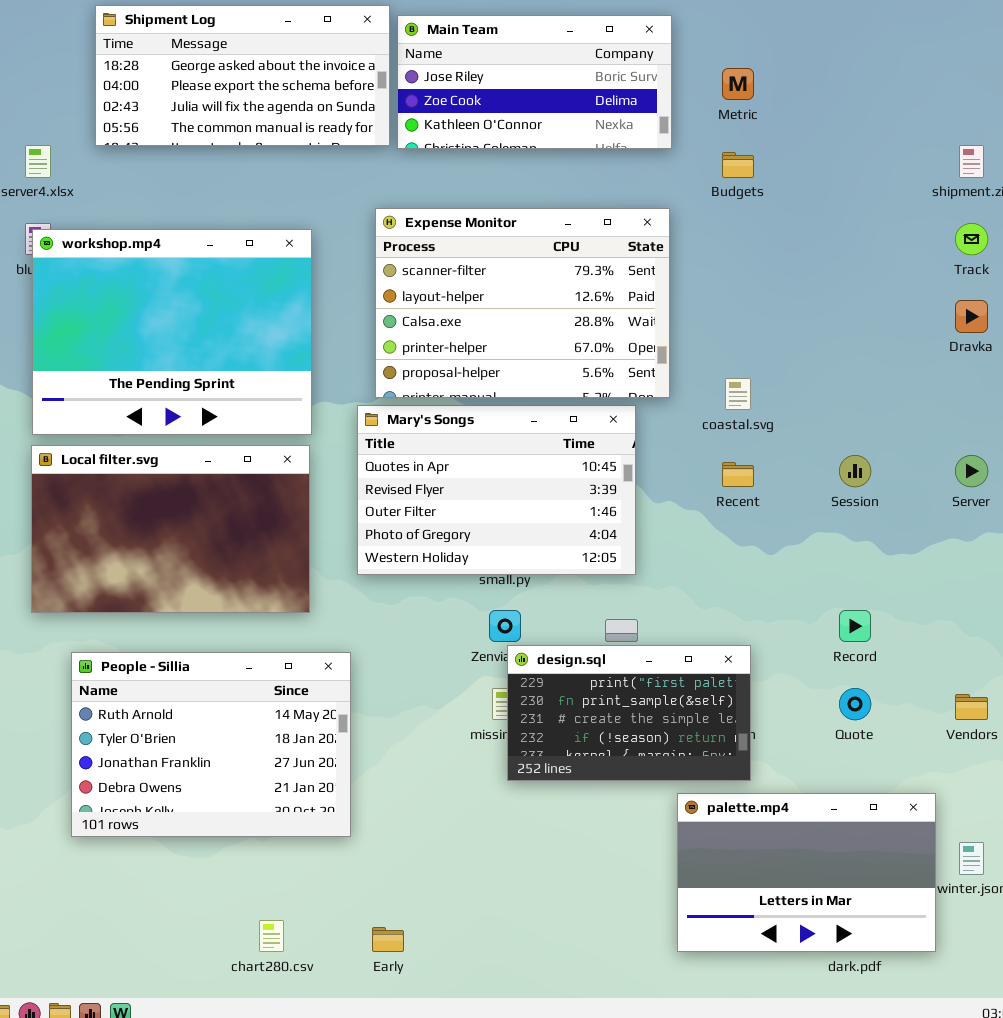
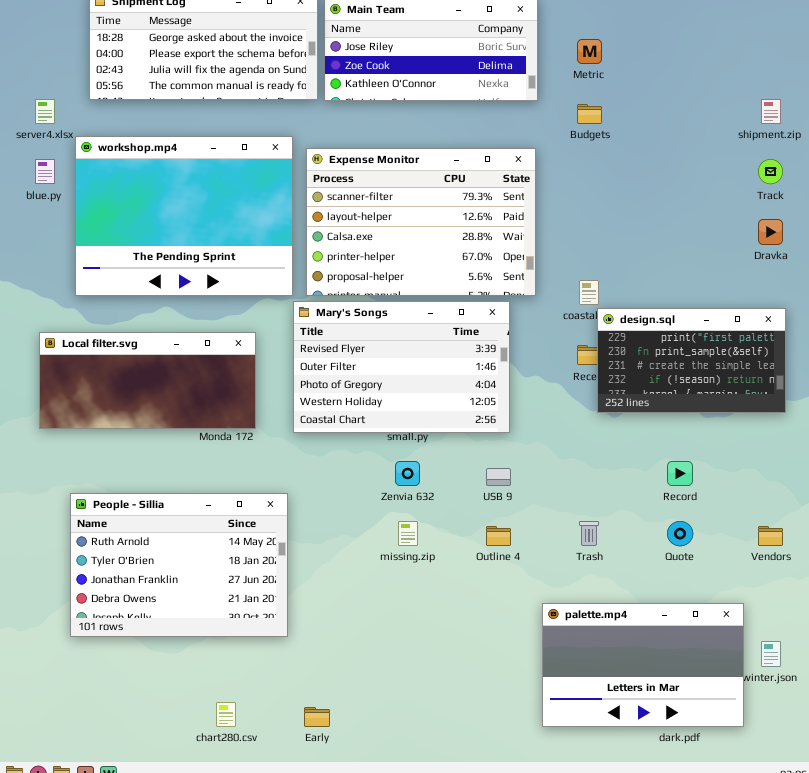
workshop.mp4: [32,229,312,435] -> [75,136,293,296], moved
Mary's Songs: [357,405,636,575] -> [293,301,510,433], scrolled down 1 row
Local filter.svg: [31,445,310,613] -> [39,332,256,429], resized
design.sql: [507,645,751,781] -> [597,308,786,413], moved

